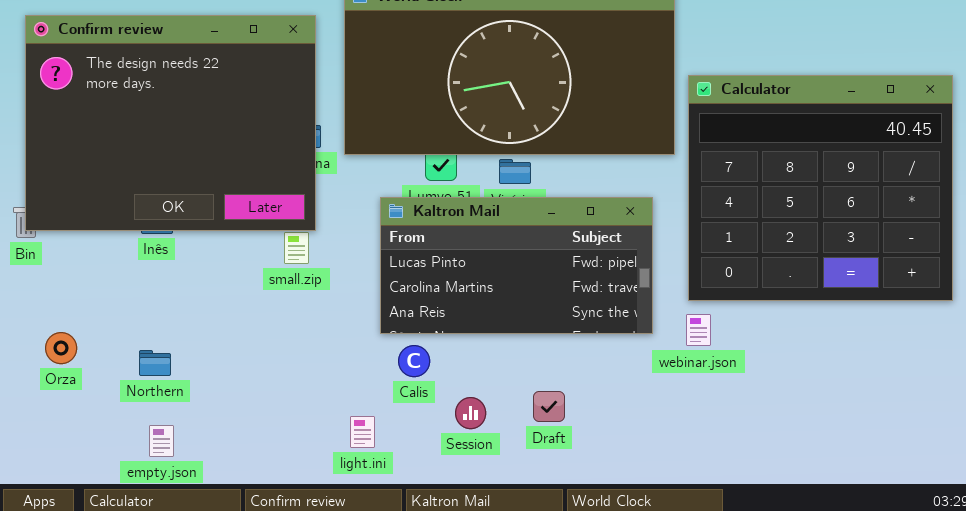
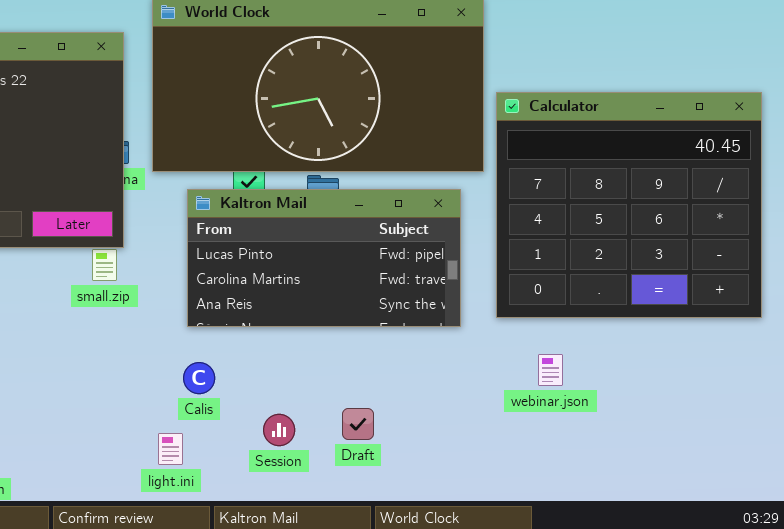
Kaltron Mail: [380,197,653,334] -> [187,189,461,327], moved
webinar.json: [686,314,711,346] -> [538,354,563,386], moved
Calis: [398,345,430,377] -> [183,362,215,394], moved

